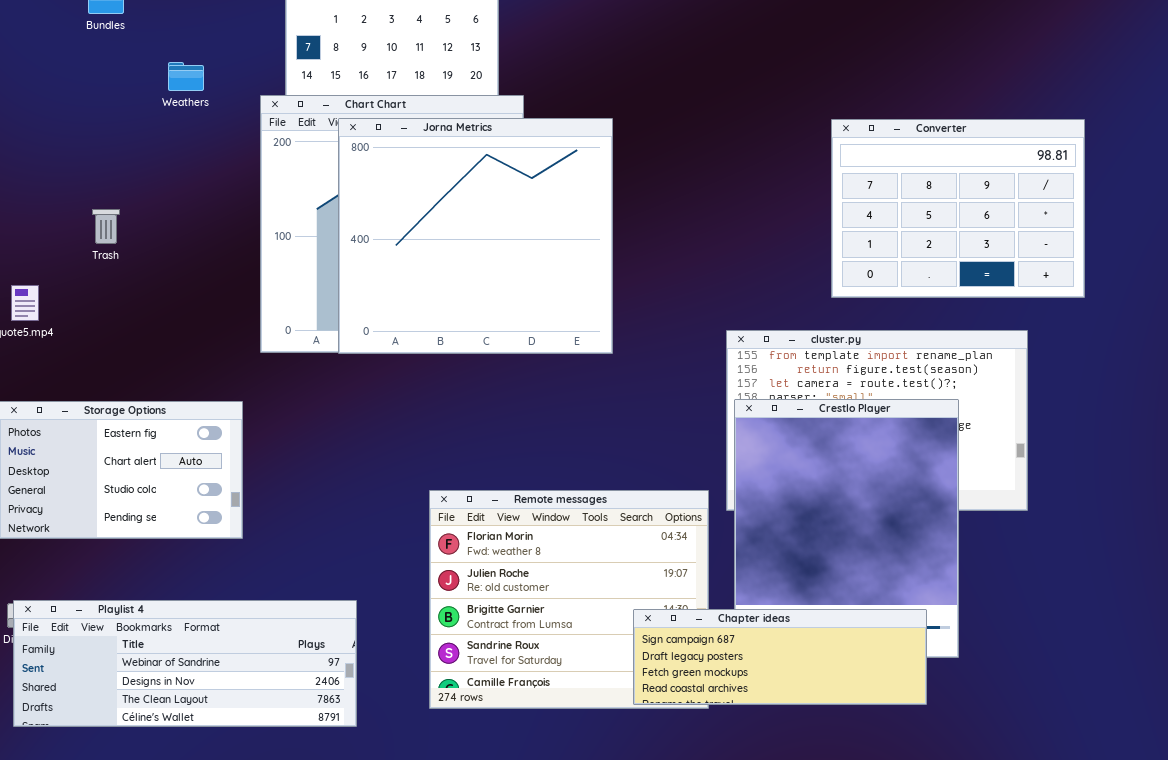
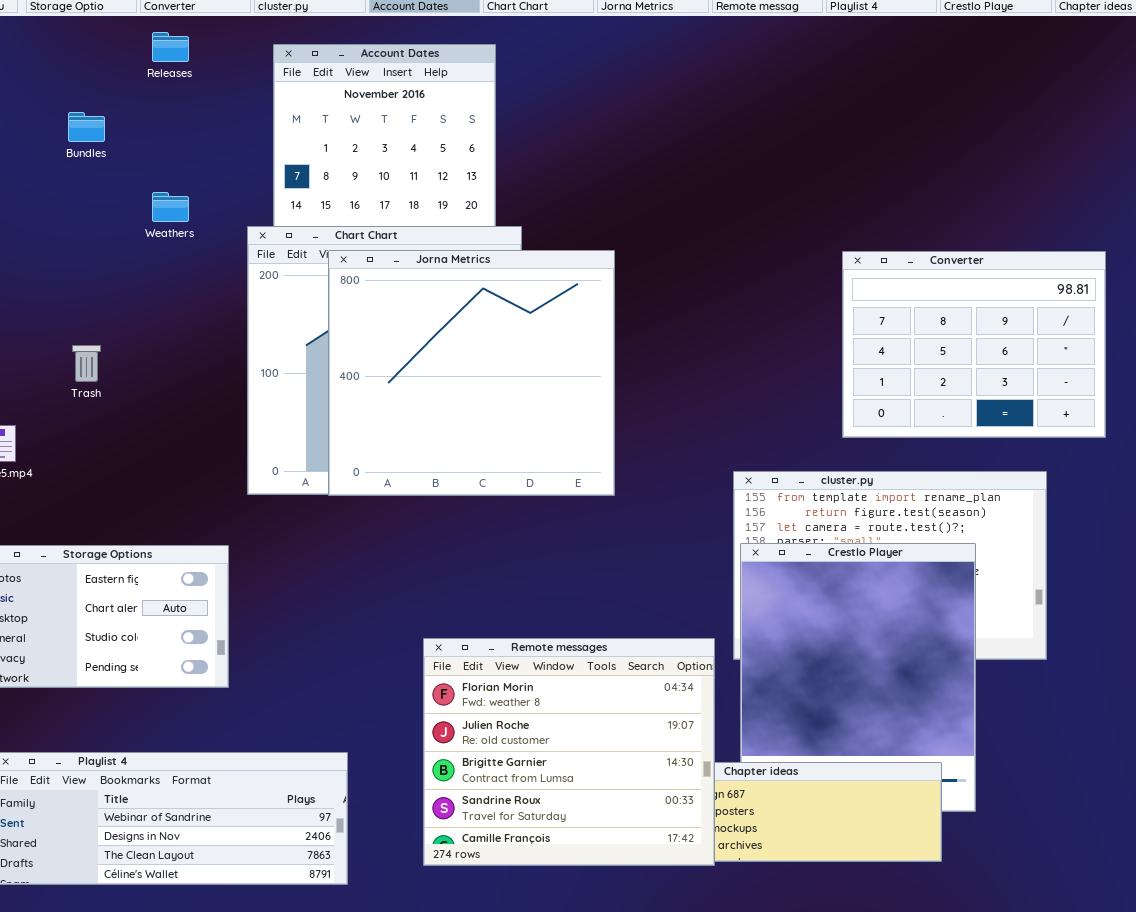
Remote messages: [429,490,709,709] -> [423,638,715,866], raised

